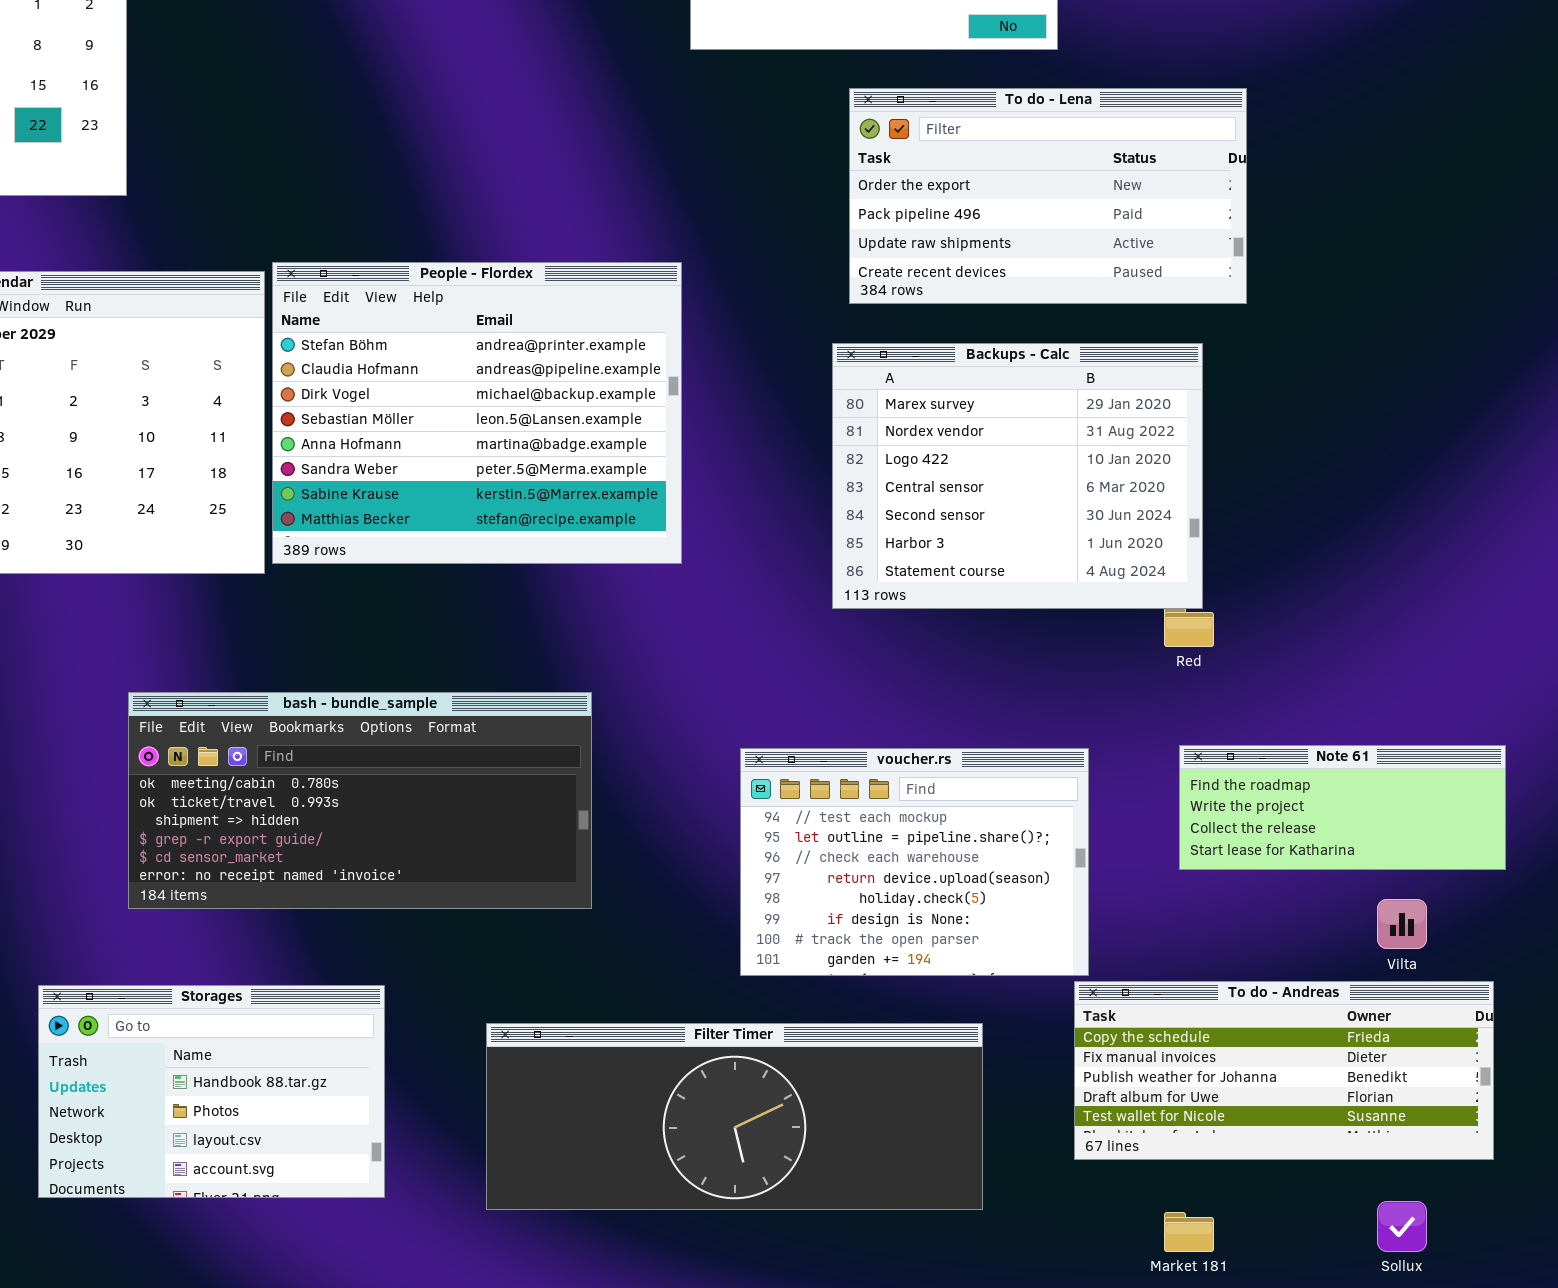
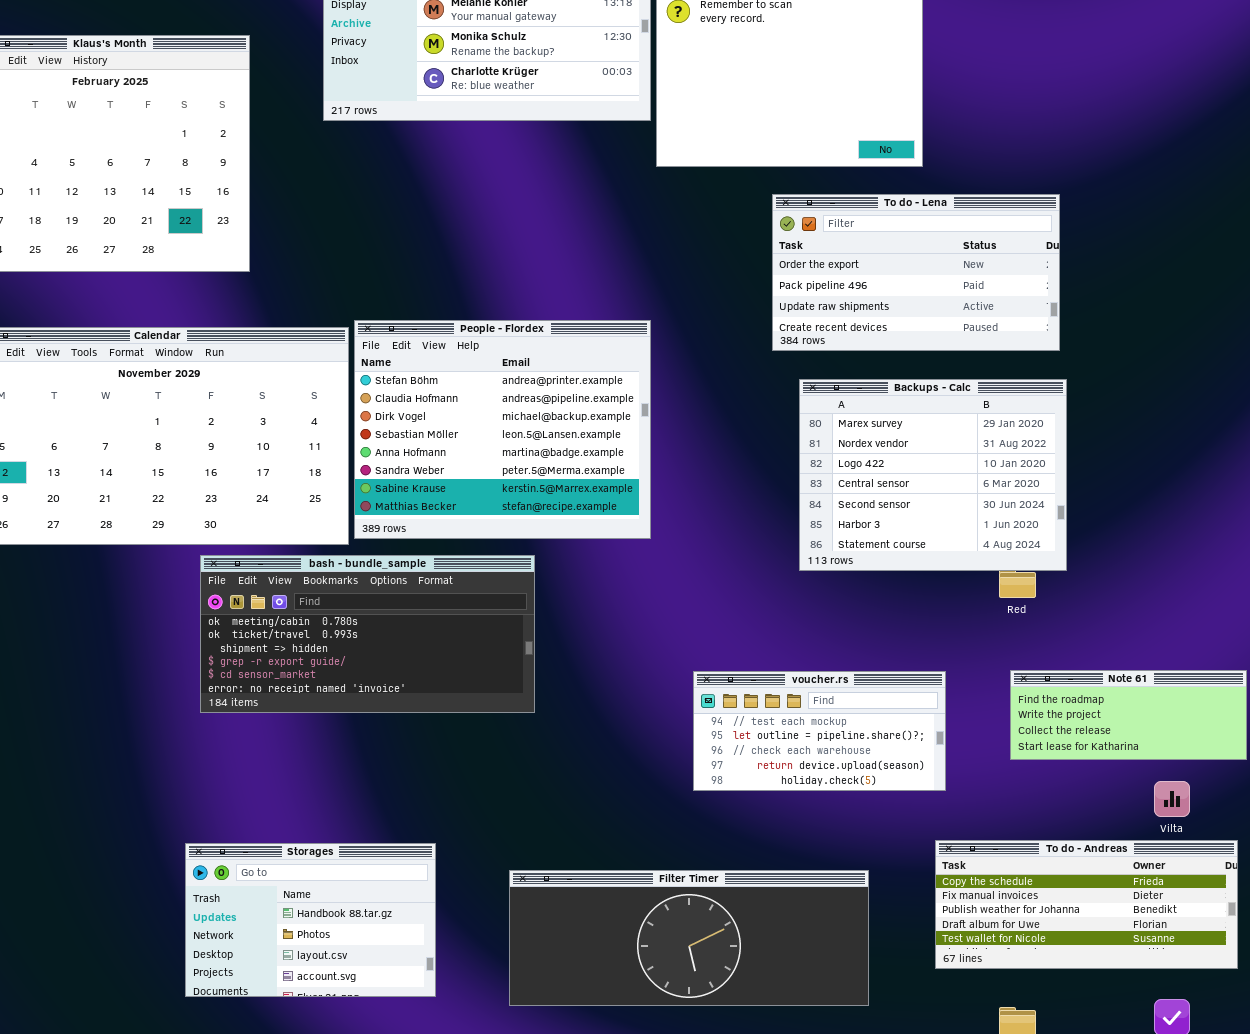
Backups - Calc: [832,343,1203,609] -> [799,379,1067,571], moved
bash - bundle_sample: [128,692,592,909] -> [200,555,535,713], moved
voucher.rs: [740,748,1089,976] -> [693,671,946,791], resized

